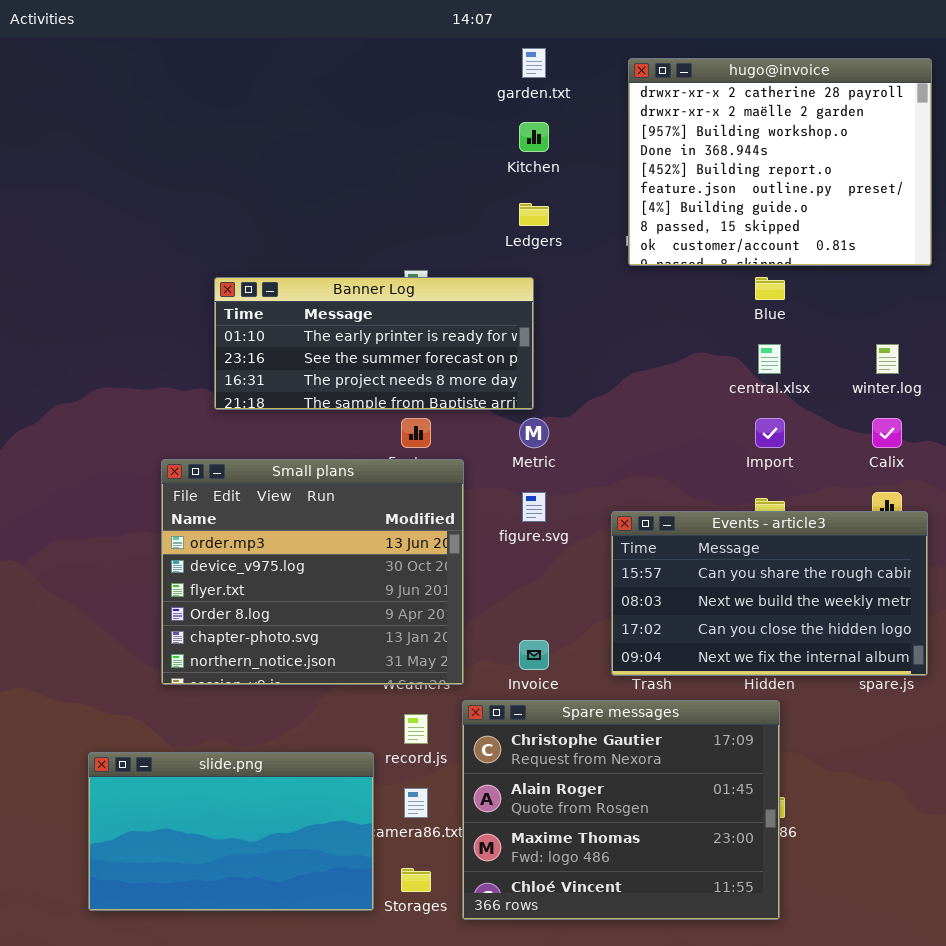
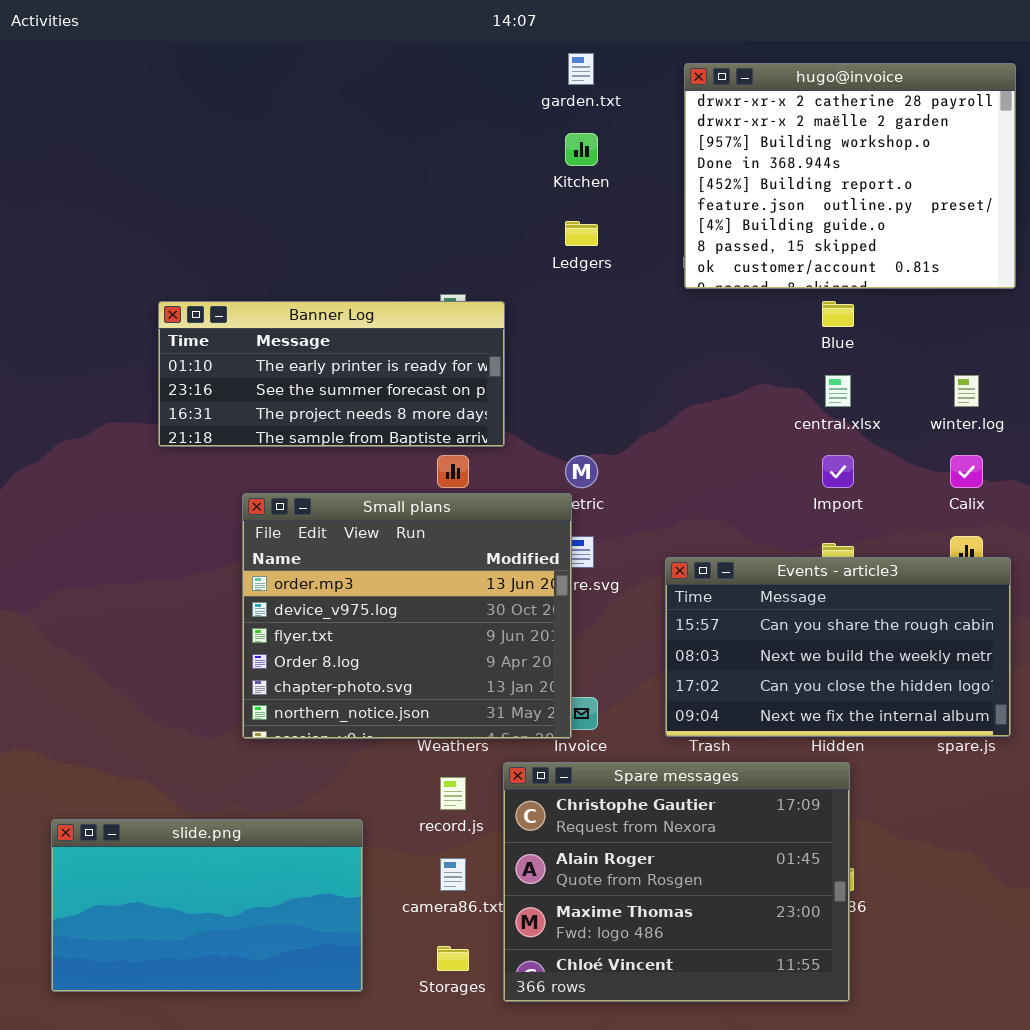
Banner Log: [214,277,534,410] -> [158,301,505,447], moved
Small plans: [161,459,464,685] -> [242,493,572,739], moved
slide.png: [88,752,374,911] -> [51,819,363,992], moved

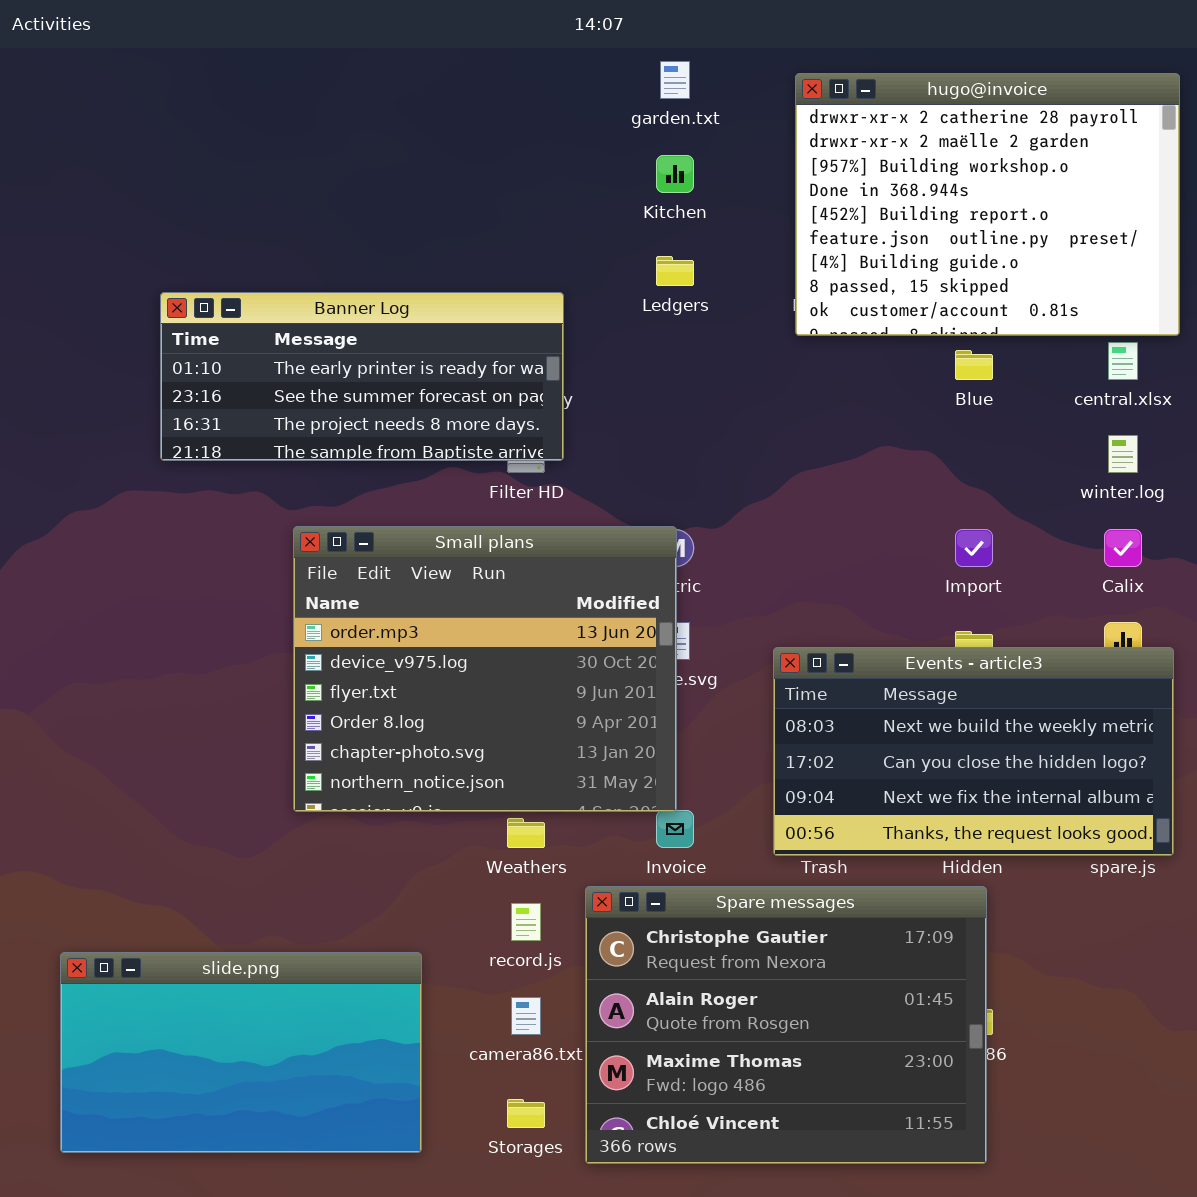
Banner Log: [158,301,505,447] -> [160,292,564,461], moved
central.xlsx: [825,375,851,407] -> [1108,342,1138,380], moved
Small plans: [242,493,572,739] -> [293,526,677,812], moved
Events - article3: [665,557,1011,737] -> [773,647,1174,856], scrolled down 1 row

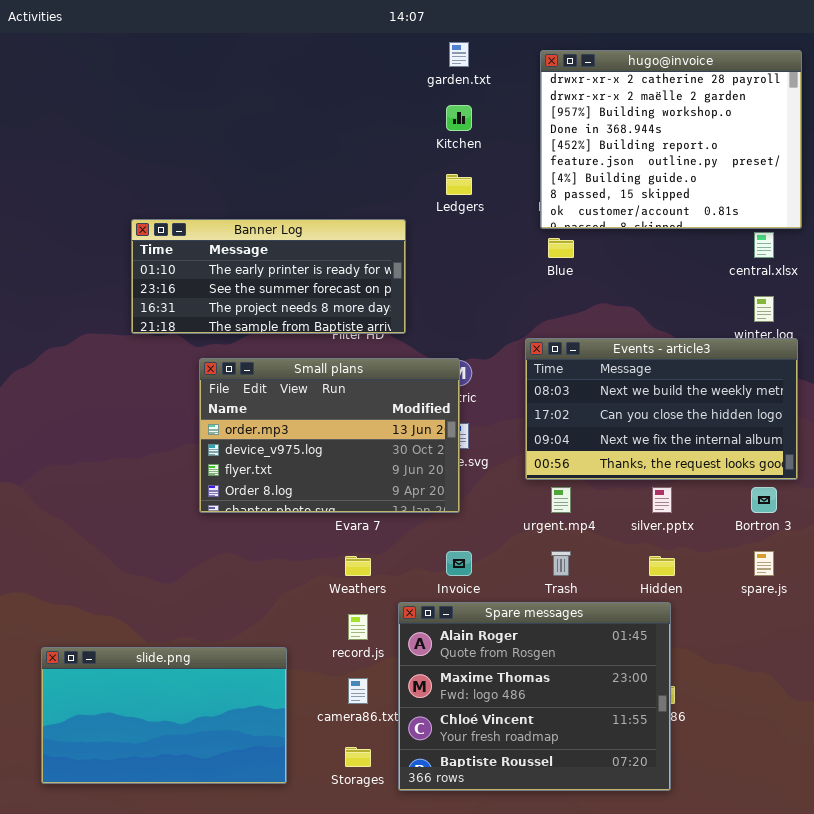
Banner Log: [160,292,564,461] -> [131,219,406,334], moved
Blue: [955,350,993,380] -> [548,238,574,258], moved
Small plans: [293,526,677,812] -> [199,358,460,513], resized
Events - article3: [773,647,1174,856] -> [525,338,798,480], moved
Spare messages: [585,886,987,1164] -> [398,602,671,791], scrolled down 1 row

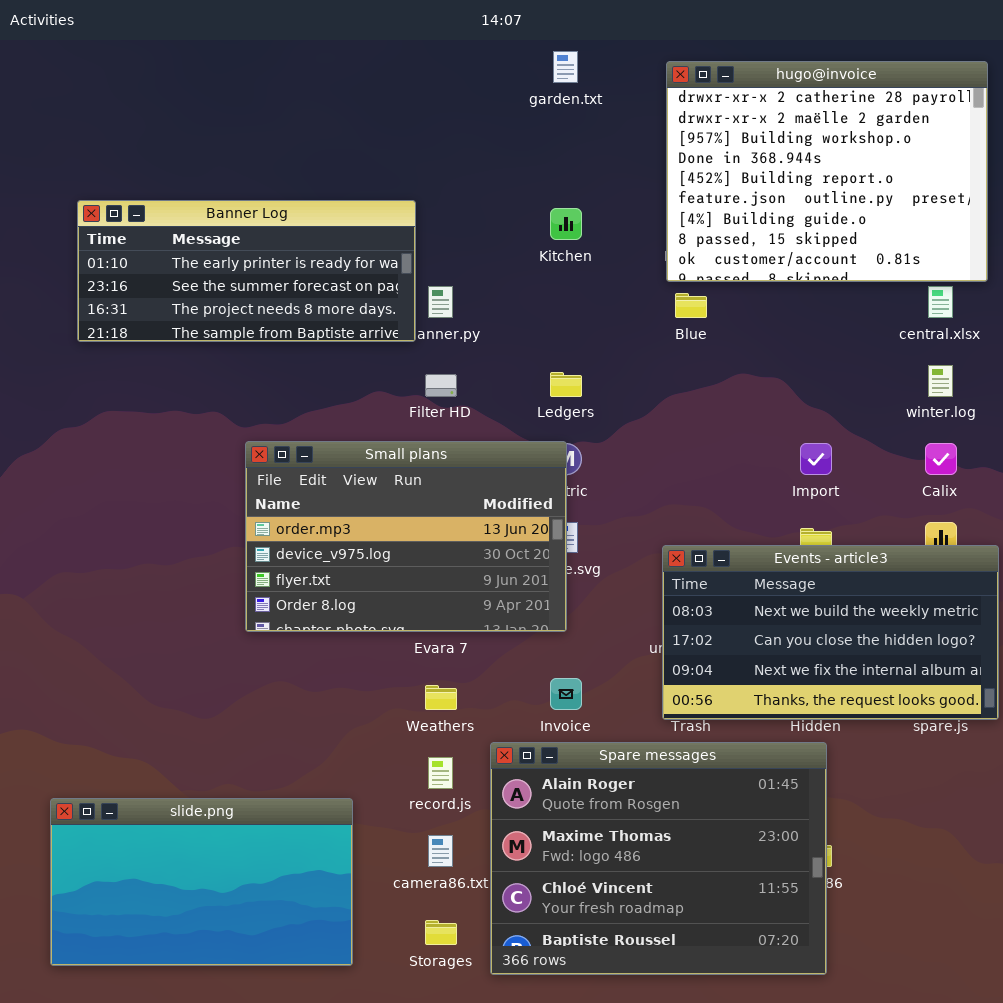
Kitchen: [446,105,472,131] -> [550,208,582,240], moved
Ledgers: [446,174,472,195] -> [550,372,582,397], moved
Banner Log: [131,219,406,334] -> [77,200,416,342], moved
Events - article3: [525,338,798,480] -> [662,545,999,720], moved

